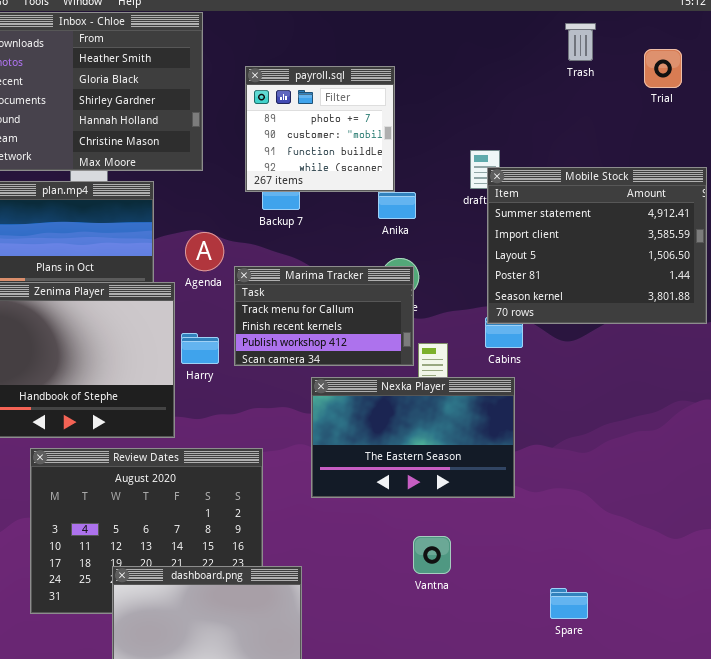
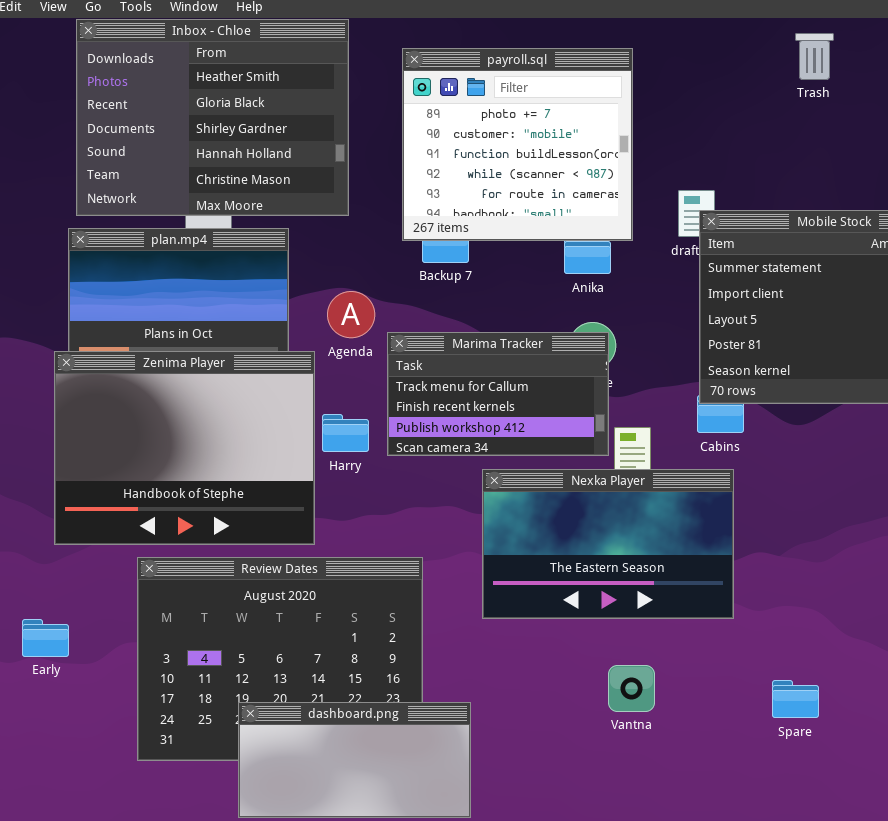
payroll.sql: [245,66,395,192] -> [402,48,633,241], resized
Spare: [550,588,588,619] -> [772,680,819,718], moved

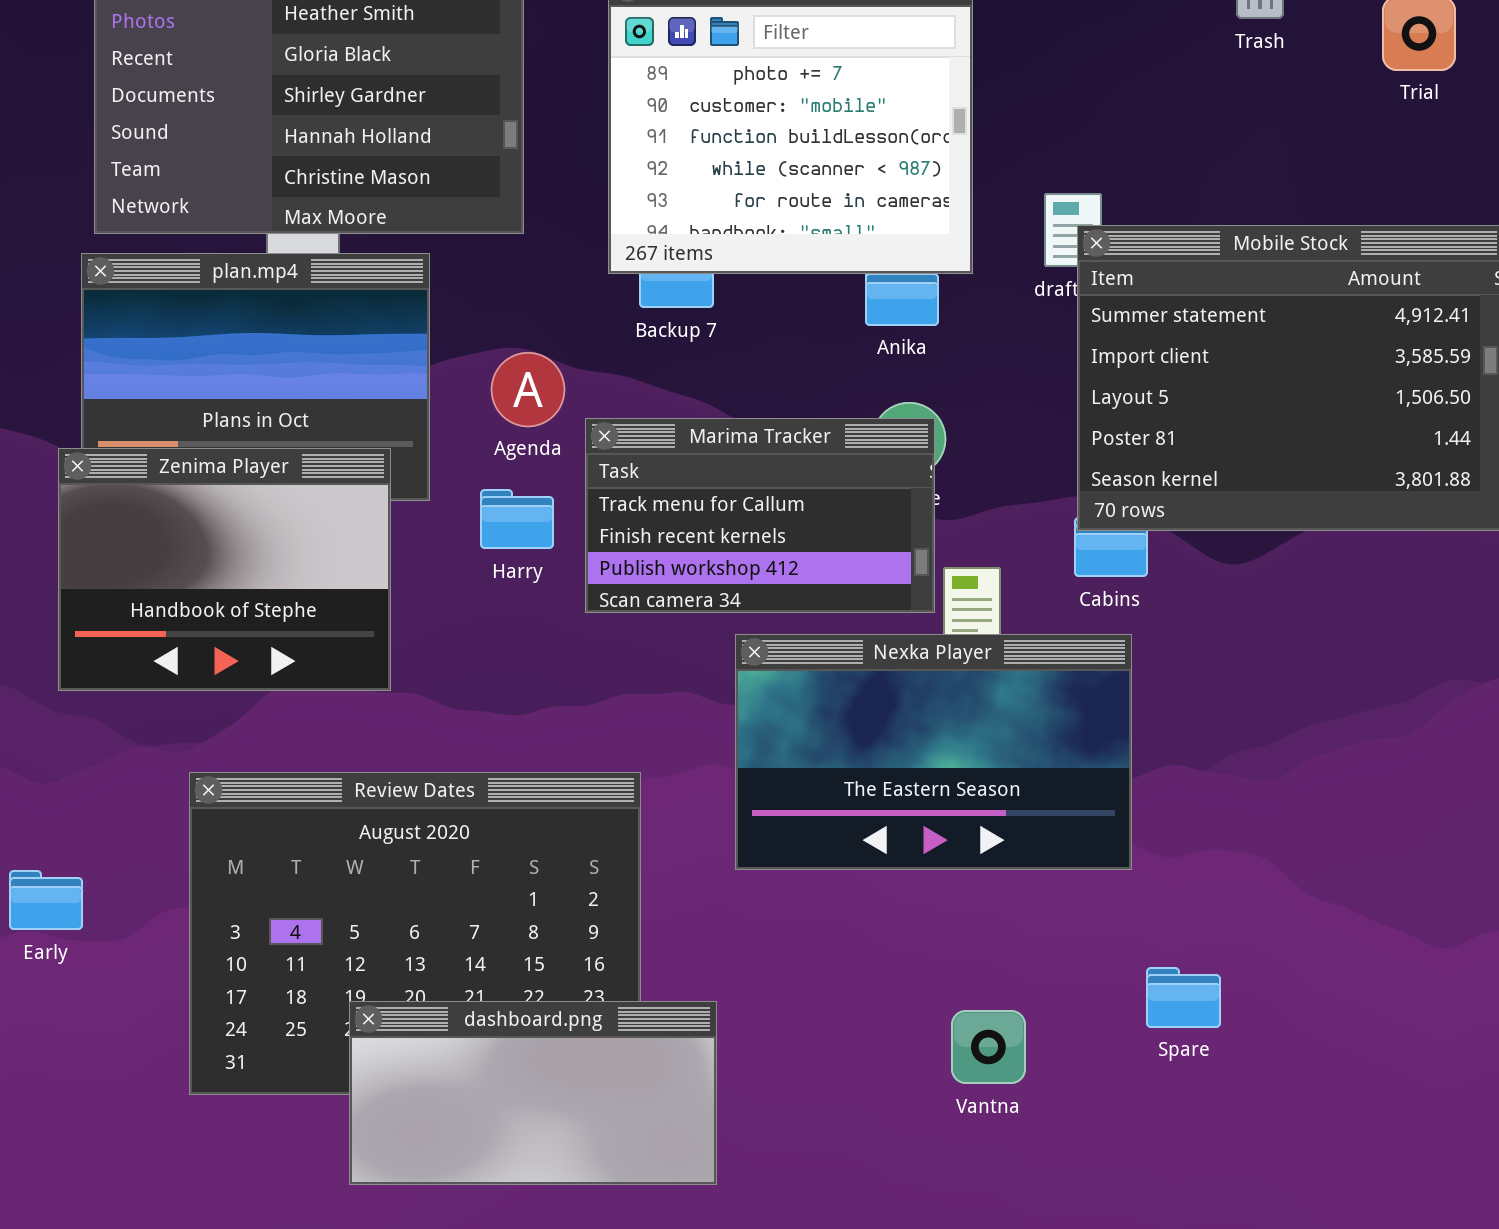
Zenima Player: [54,351,315,545] -> [58,448,391,691], resized
Harry: [322,414,369,452] -> [480,489,554,549], moved
Vantna: [608,665,655,712] -> [951,1010,1026,1084], moved
Spare: [772,680,819,718] -> [1146,967,1221,1028], moved

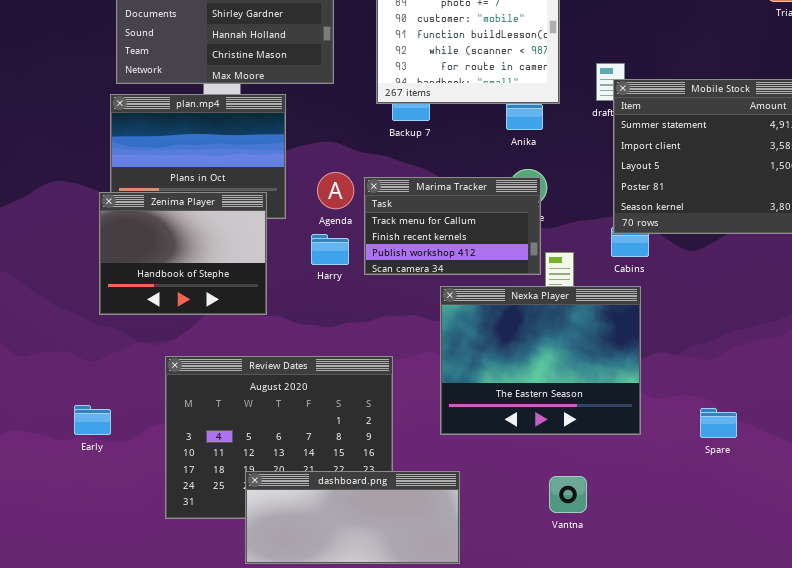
Agenda: [491,352,565,427] -> [317,172,354,209], moved
Harry: [480,489,554,549] -> [311,234,349,265], moved
Nexka Player: [735,634,1132,870] -> [440,286,641,435], resized
Spare: [1146,967,1221,1028] -> [700,408,737,438], moved
dashboard.png: [349,1001,717,1185] -> [245,471,460,564], resized

